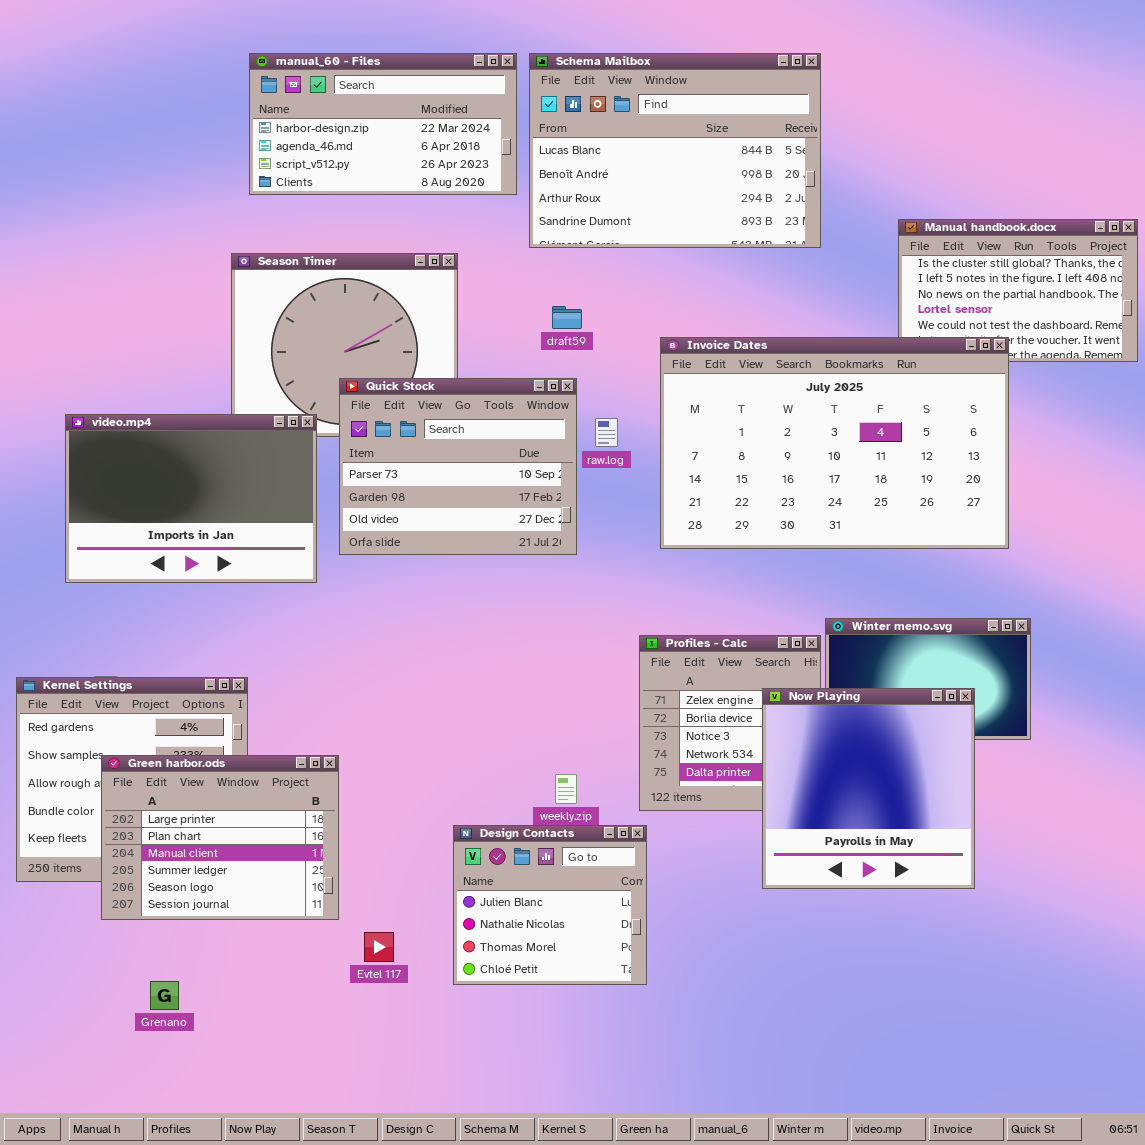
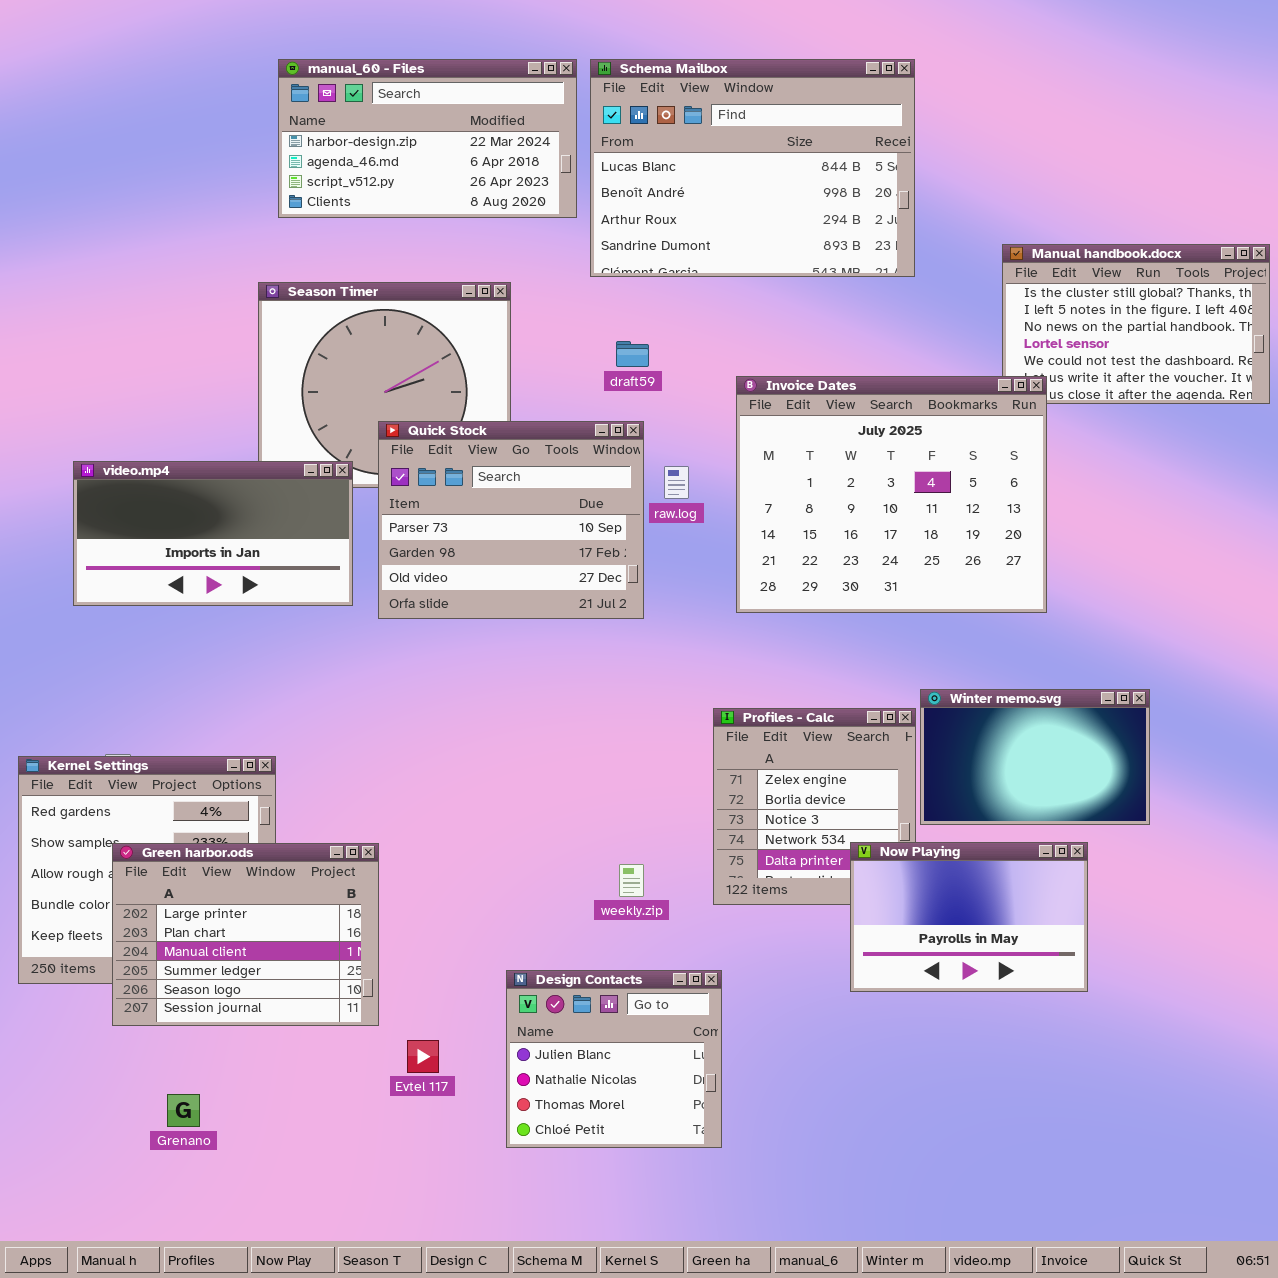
Invoice Dates: [660,337,1009,549] -> [736,376,1047,613], resized
video.mp4: [65,414,317,583] -> [73,461,353,606], resized
Now Playing: [762,688,975,889] -> [850,842,1088,992], resized
Design Contacts: [453,825,647,985] -> [506,970,722,1148], moved

